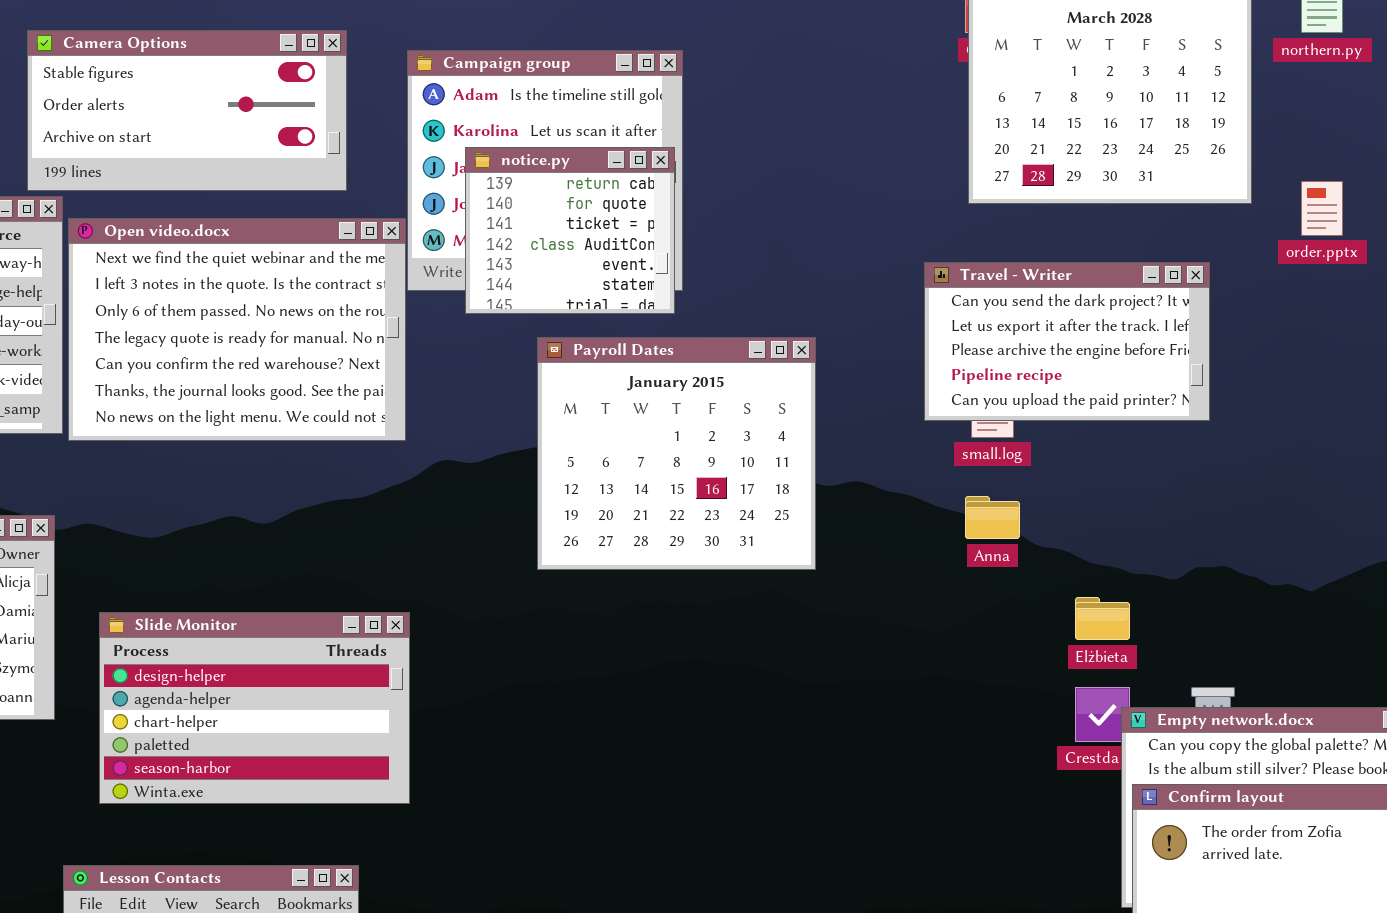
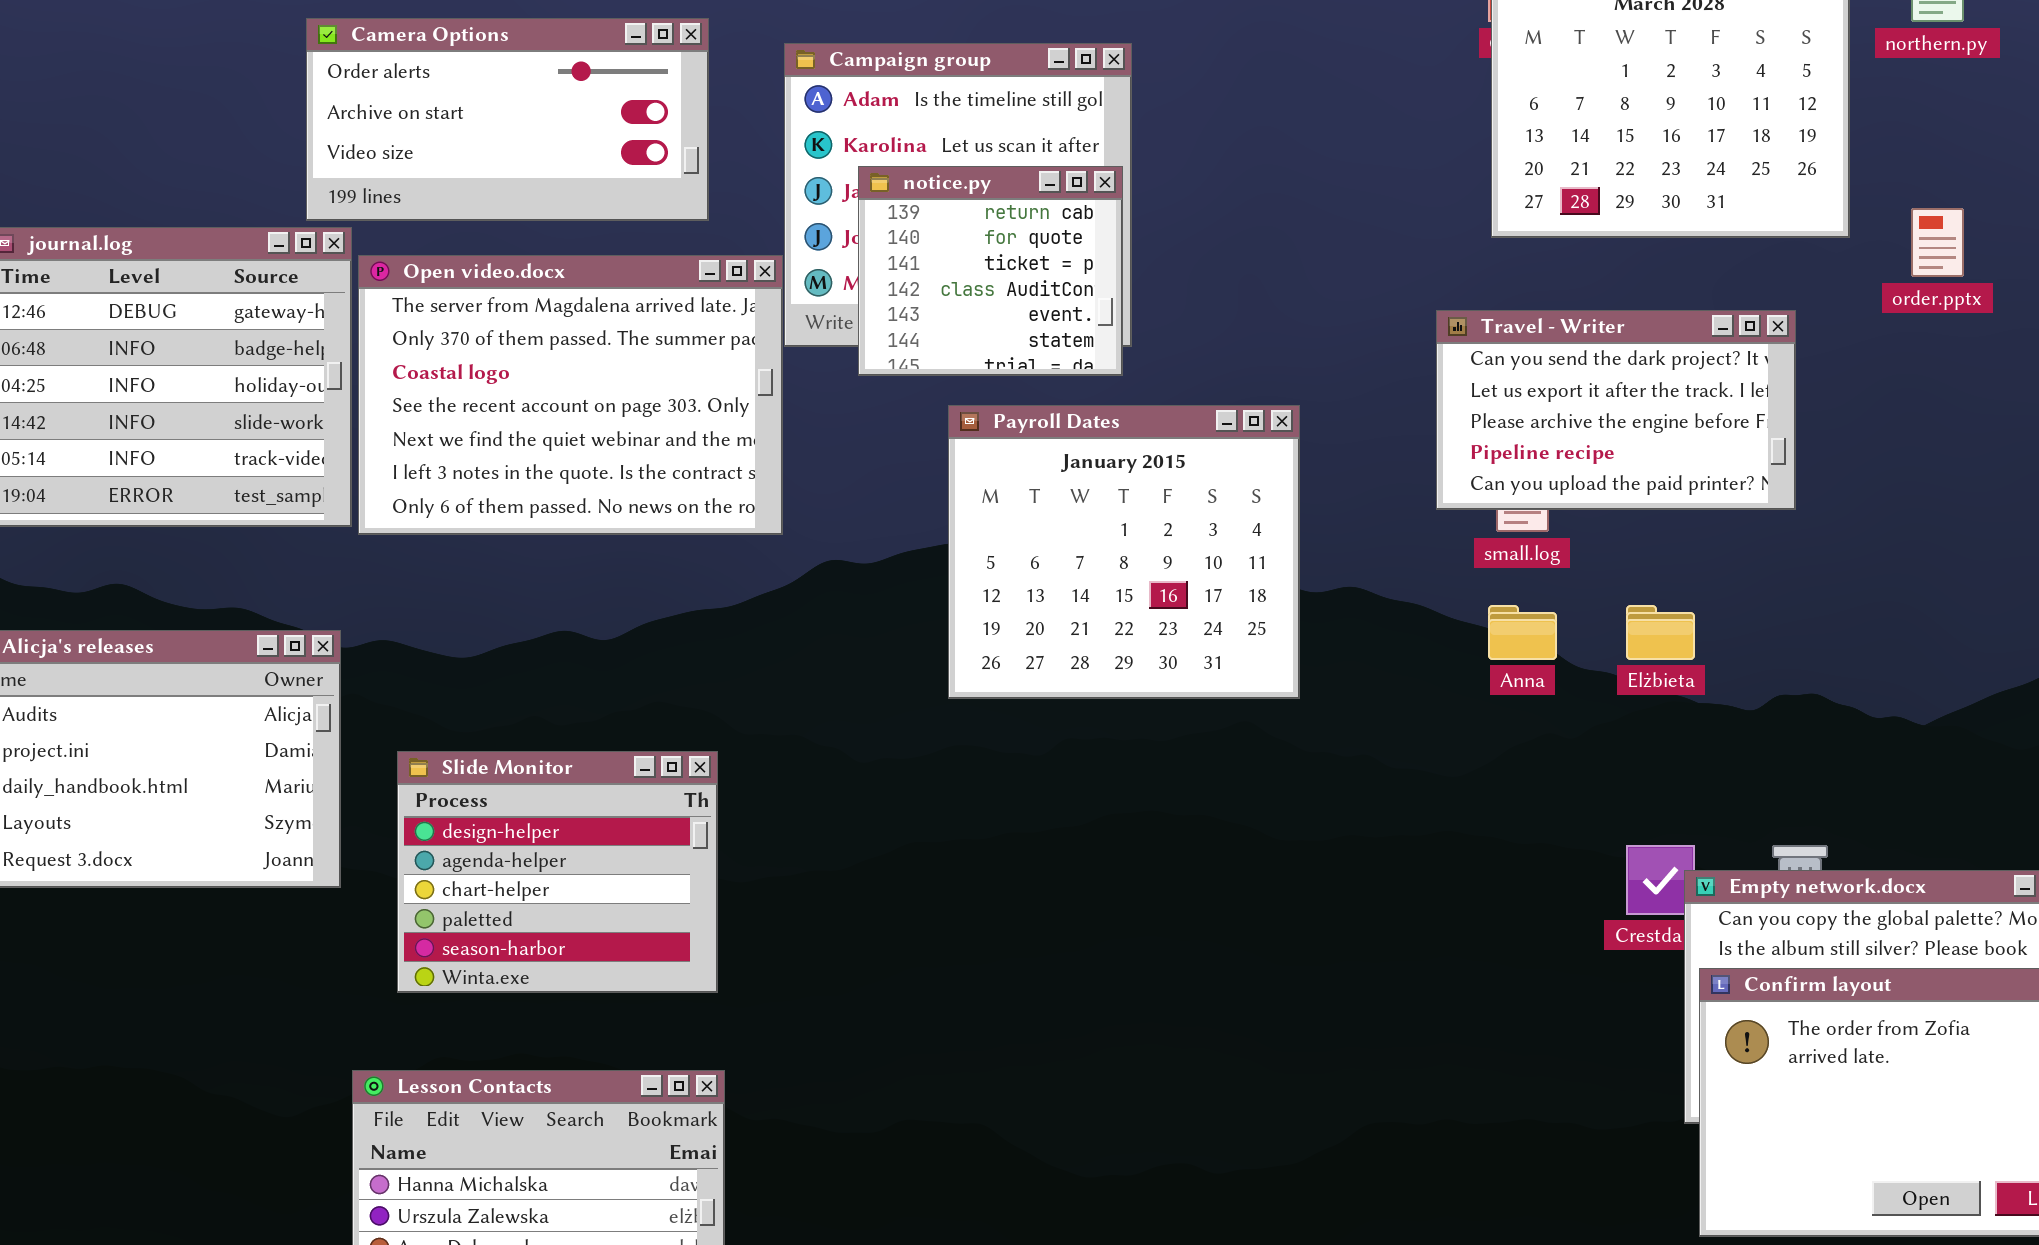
Camera Options: [27,30,347,191] -> [306,18,709,221], scrolled down 1 row
Open video.docx: [68,218,406,441] -> [358,255,783,535], scrolled up 4 rows
Elżbieta: [1075,597,1130,640] -> [1626,605,1695,660], moved
Slide Monitor: [99,612,410,804] -> [397,751,718,993], resized

